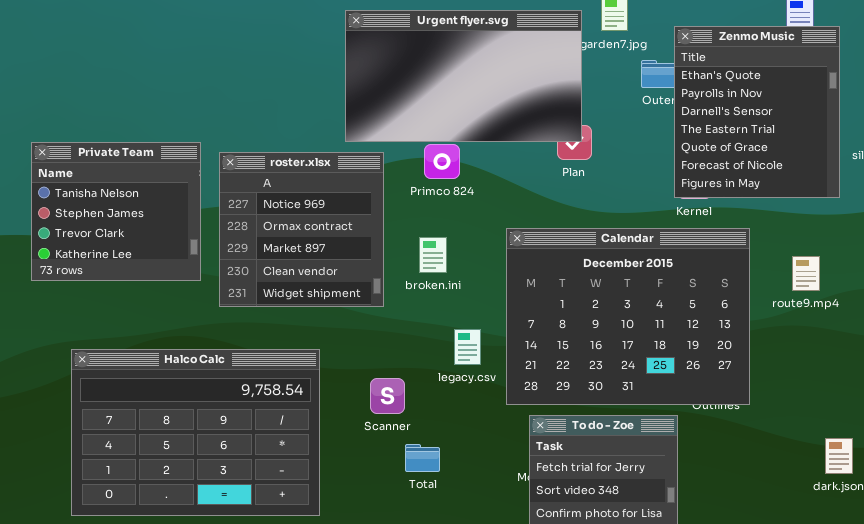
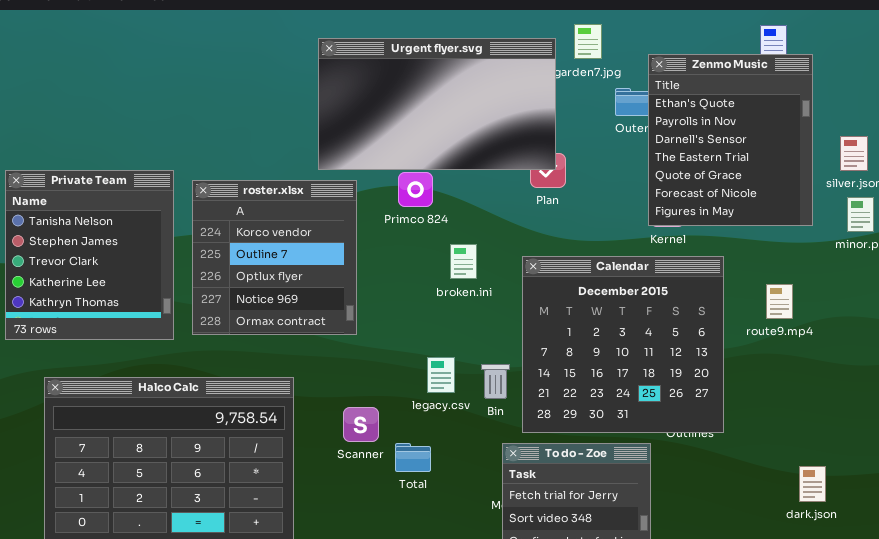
Private Team: [31,142,201,281] -> [5,170,174,340], resized
roster.xlsx: [219,152,384,307] -> [192,180,357,335], scrolled up 3 rows
Calendar: [506,228,750,405] -> [522,256,724,433], resized
broken.ini: [419,237,447,273] -> [450,244,477,279], moved
Total: [405,444,440,472] -> [395,443,431,472], moved

